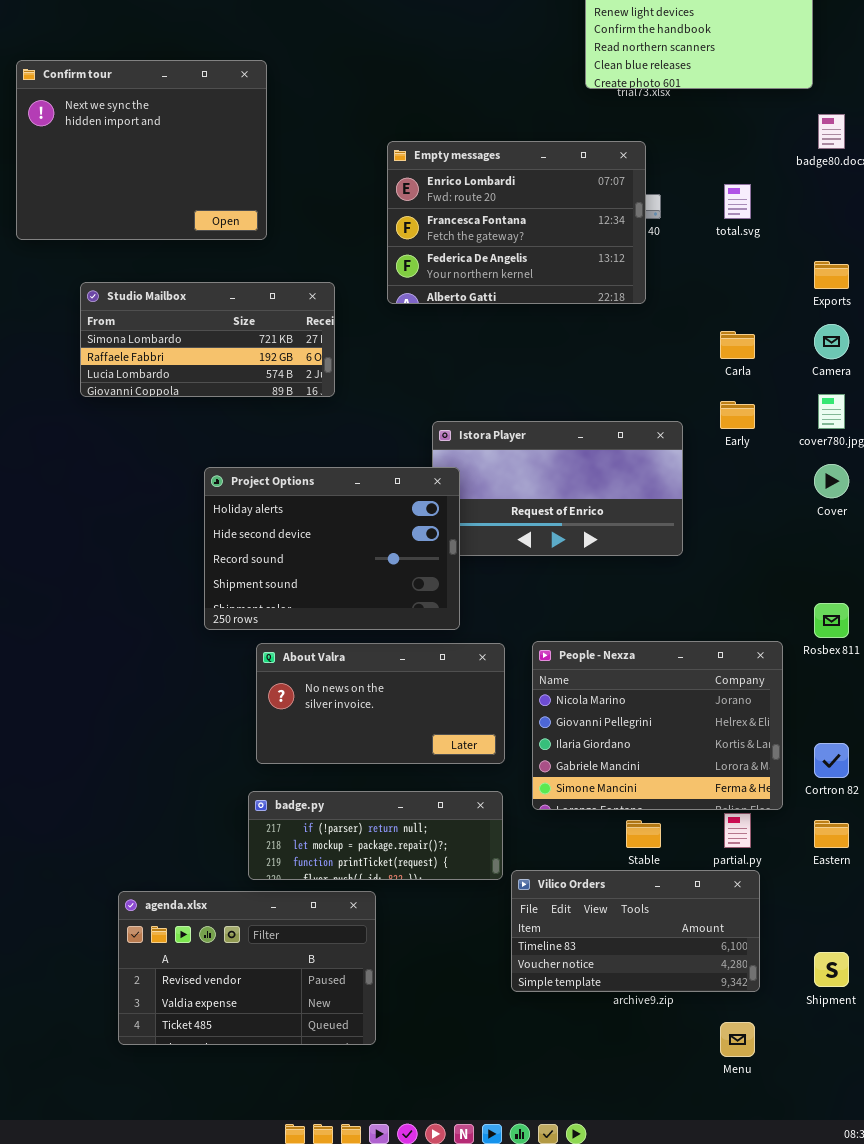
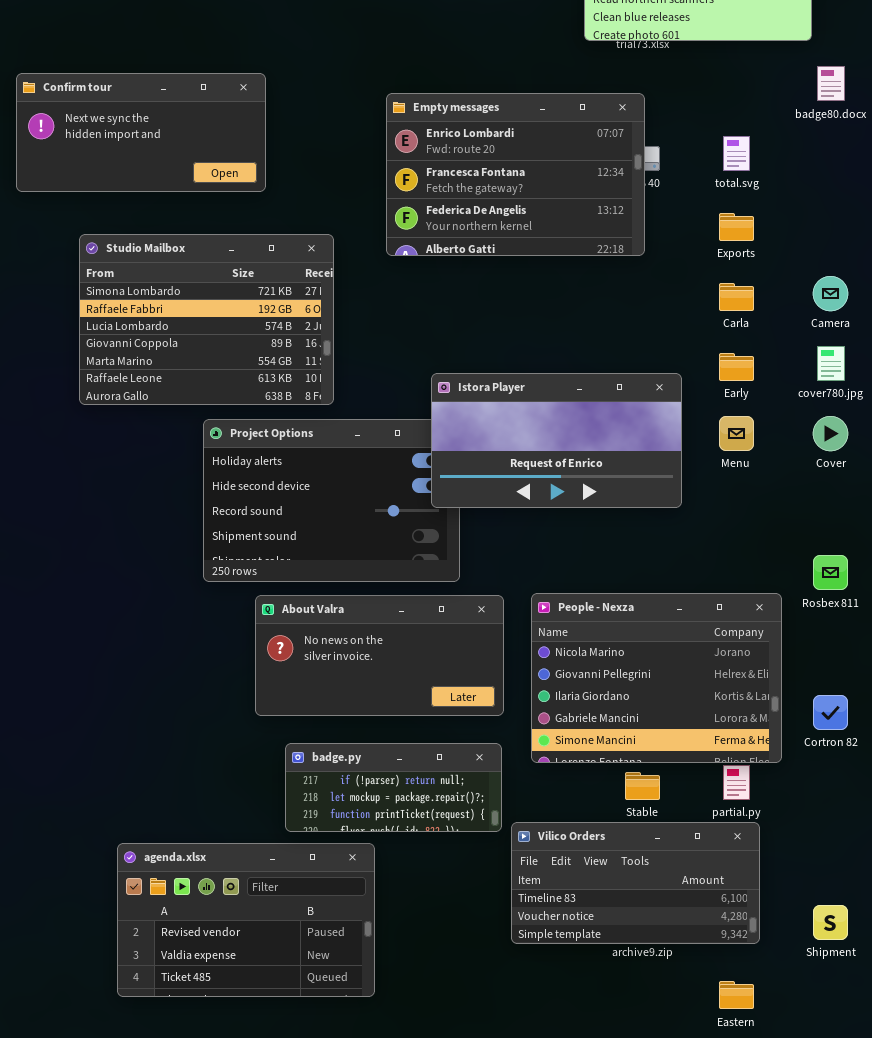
Confirm tour: [16,60,267,240] -> [16,73,266,192], resized
Exports: [814,261,849,289] -> [719,213,754,241], moved
Studio Mailbox: [80,282,335,397] -> [79,234,334,405], resized
Istora Player: [432,421,683,556] -> [431,373,682,508], raised
badge.py: [248,791,503,880] -> [285,743,502,832], resized
Eastern: [814,820,849,848] -> [719,981,754,1009], moved
Menu: [720,1022,755,1057] -> [719,416,754,451], moved

